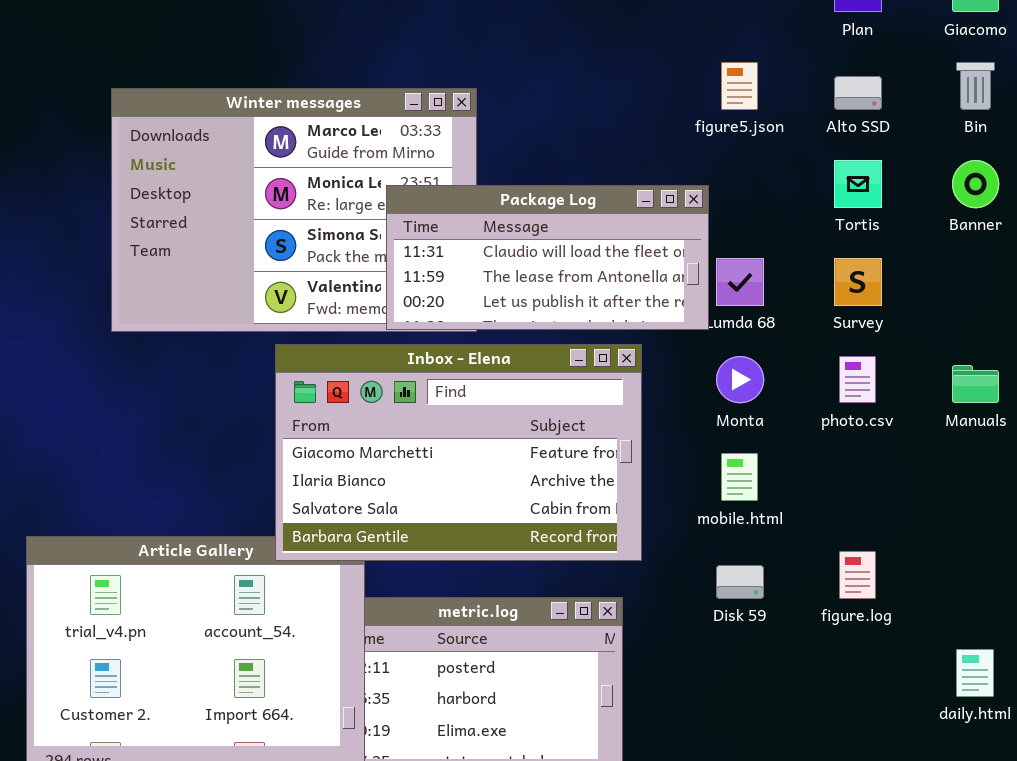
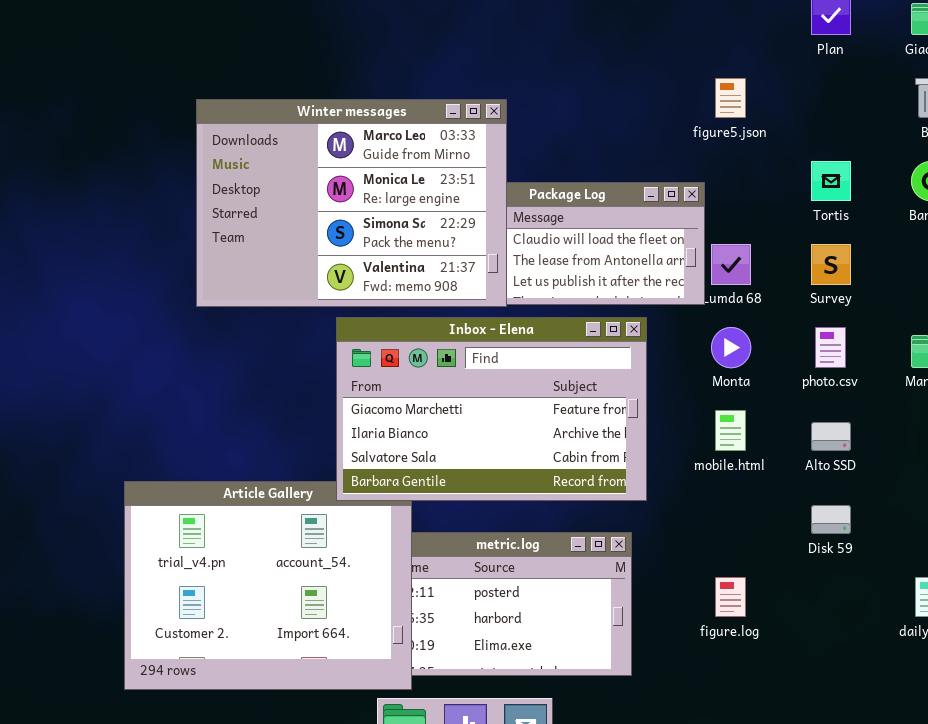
Alto SSD: [834,76,882,110] -> [811,422,851,451], moved
Winter messages: [111,88,477,332] -> [196,99,507,307], raised
figure.log: [839,551,876,599] -> [715,577,746,617], moved
Disk 59: [716,565,764,599] -> [811,505,851,534], moved

